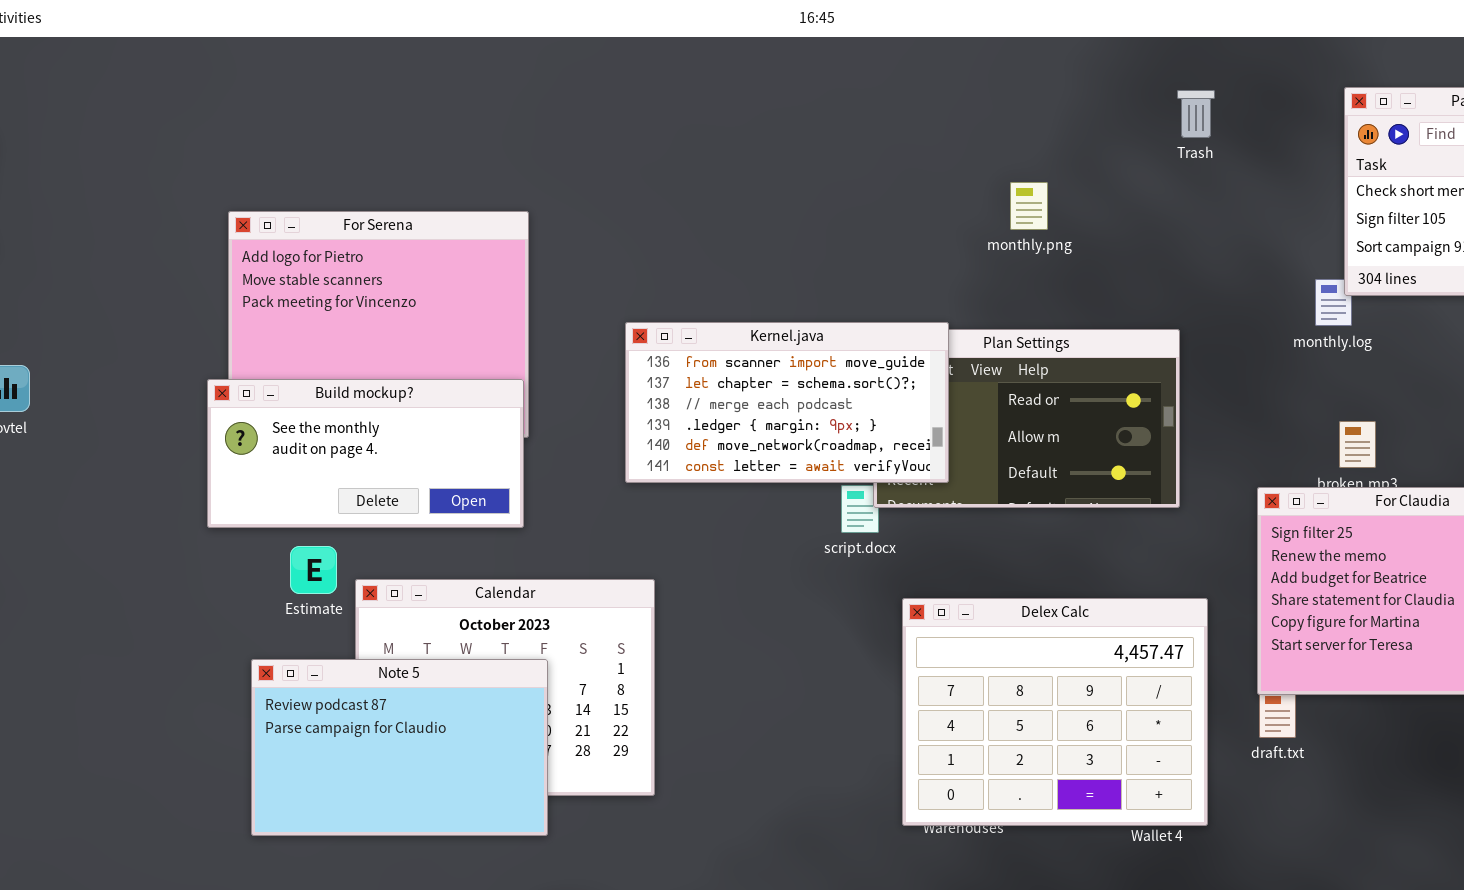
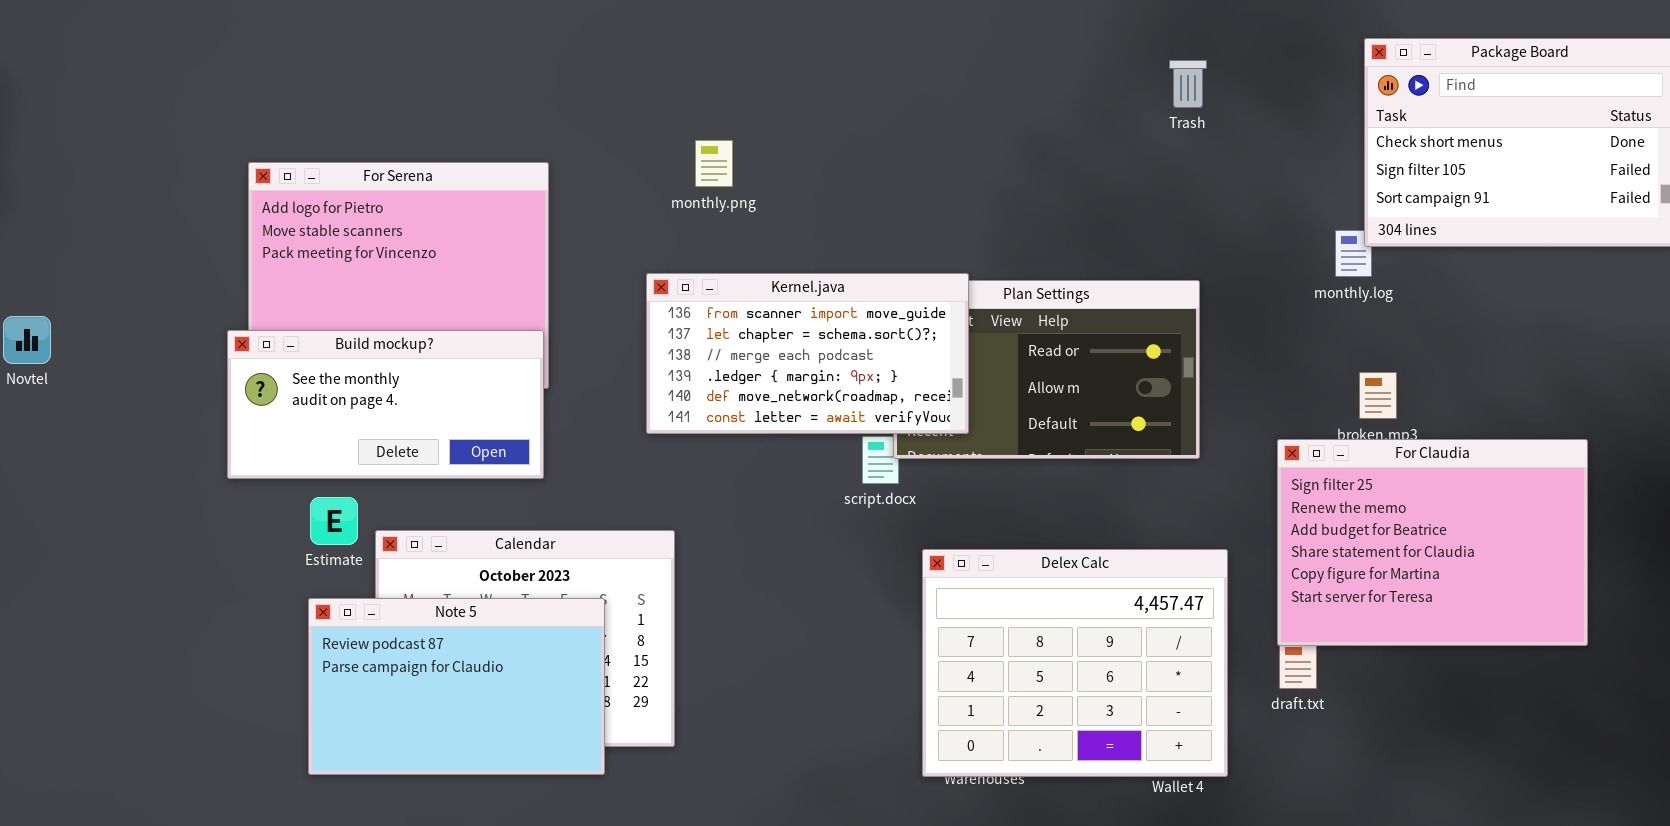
Trash: [1177,90,1215,138] -> [1169,60,1207,108], moved
monthly.png: [1010,182,1048,230] -> [695,140,733,187], moved
Note 5: [251,659,548,836] -> [308,598,605,775], moved

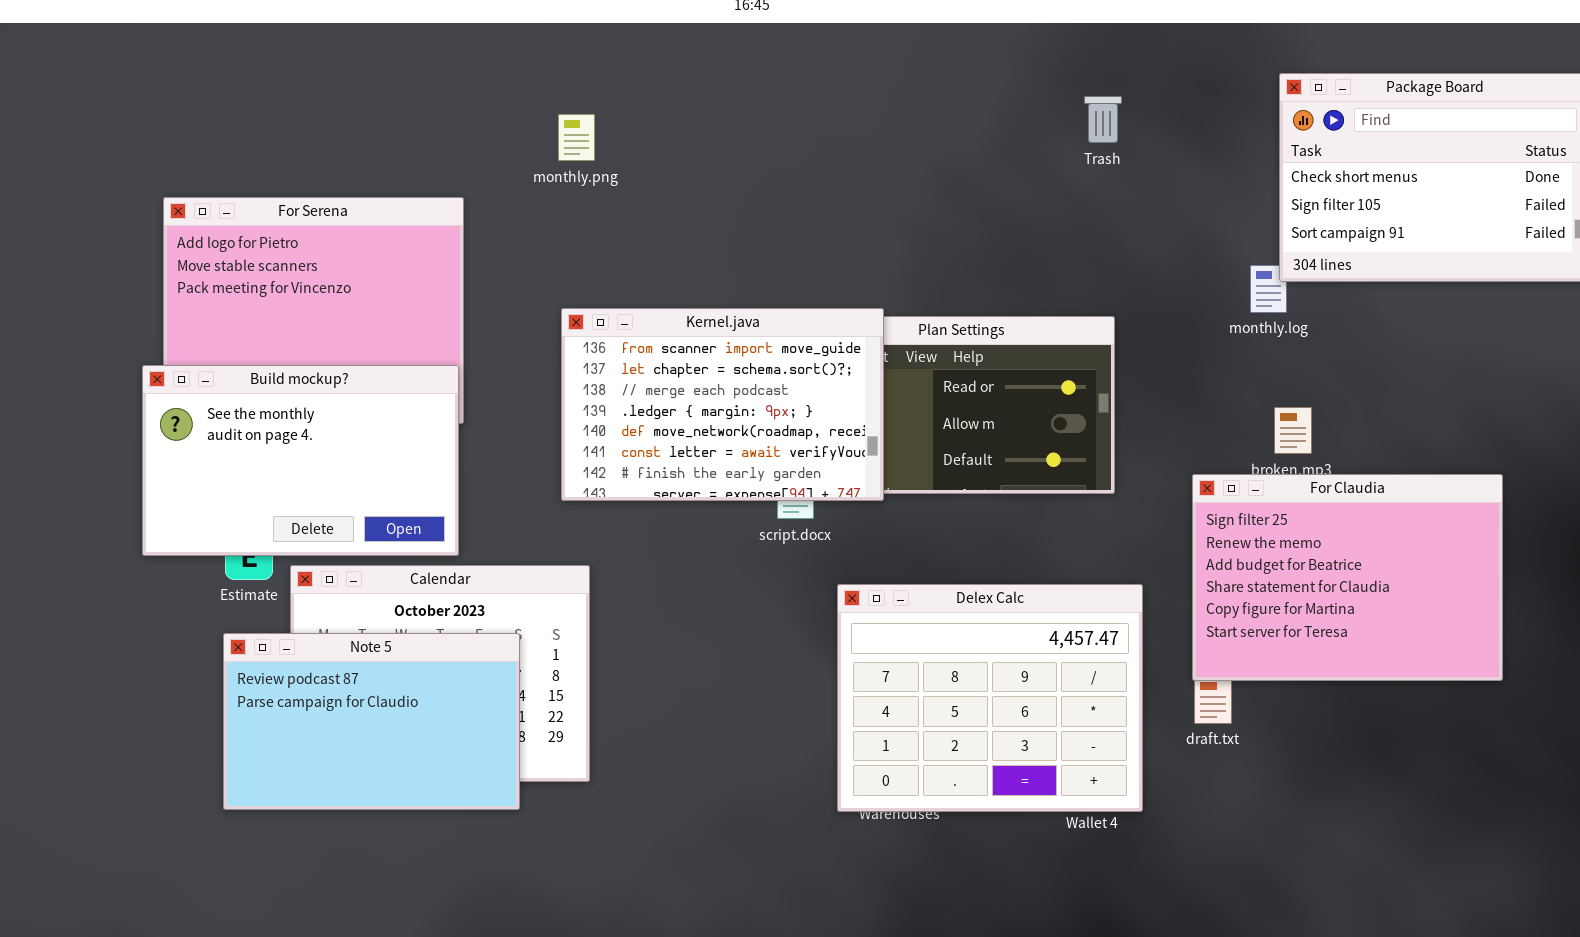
monthly.png: [695,140,733,187] -> [558,114,595,161], moved
Kernel.java: [646,273,969,434] -> [561,308,884,501], resized
Build mockup?: [227,330,544,479] -> [142,365,459,556], resized

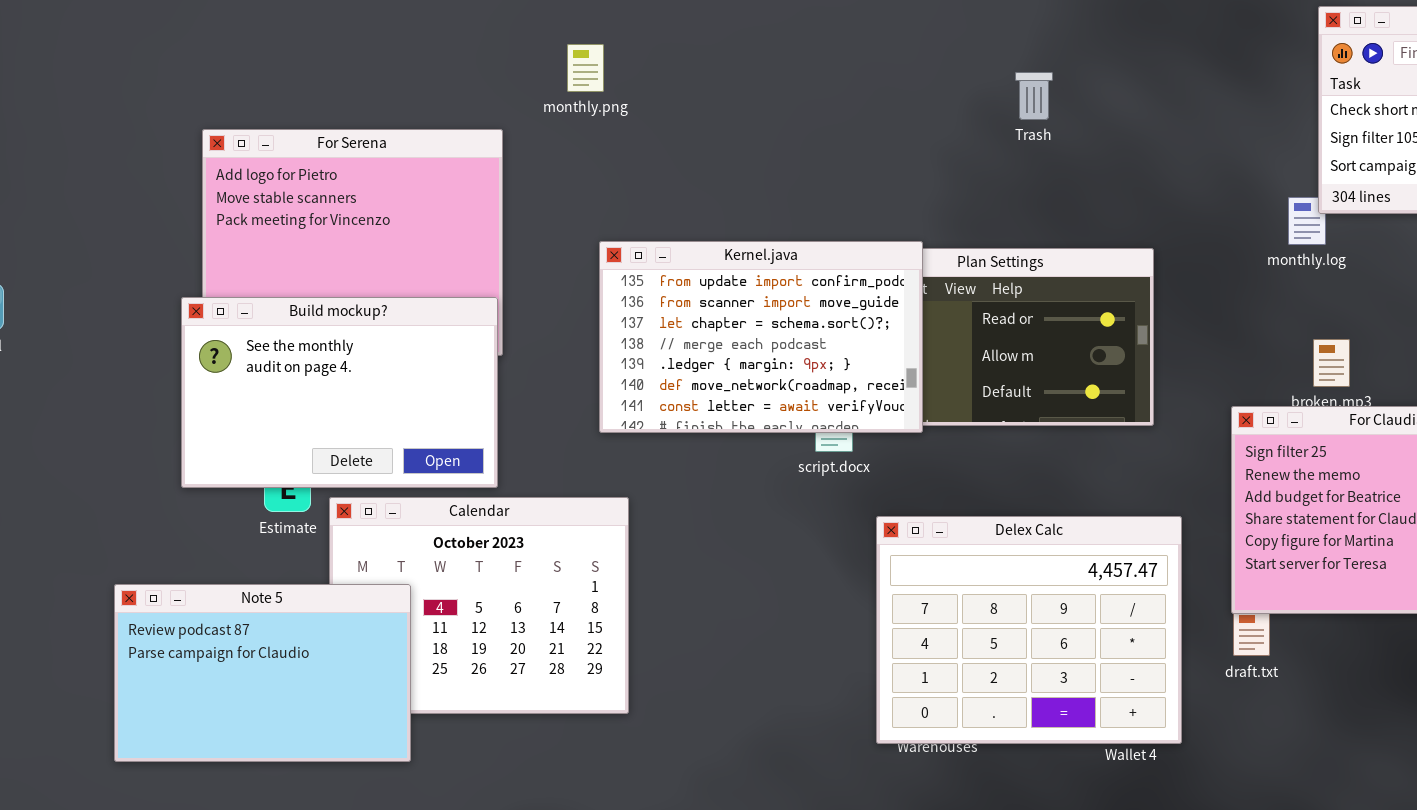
Trash: [1084,96,1122,143] -> [1015,72,1053,120], moved
monthly.png: [558,114,595,161] -> [567,44,604,92], moved
Kernel.java: [561,308,884,501] -> [599,241,923,433], scrolled up 1 row
Note 5: [223,633,520,810] -> [114,584,411,762], moved

